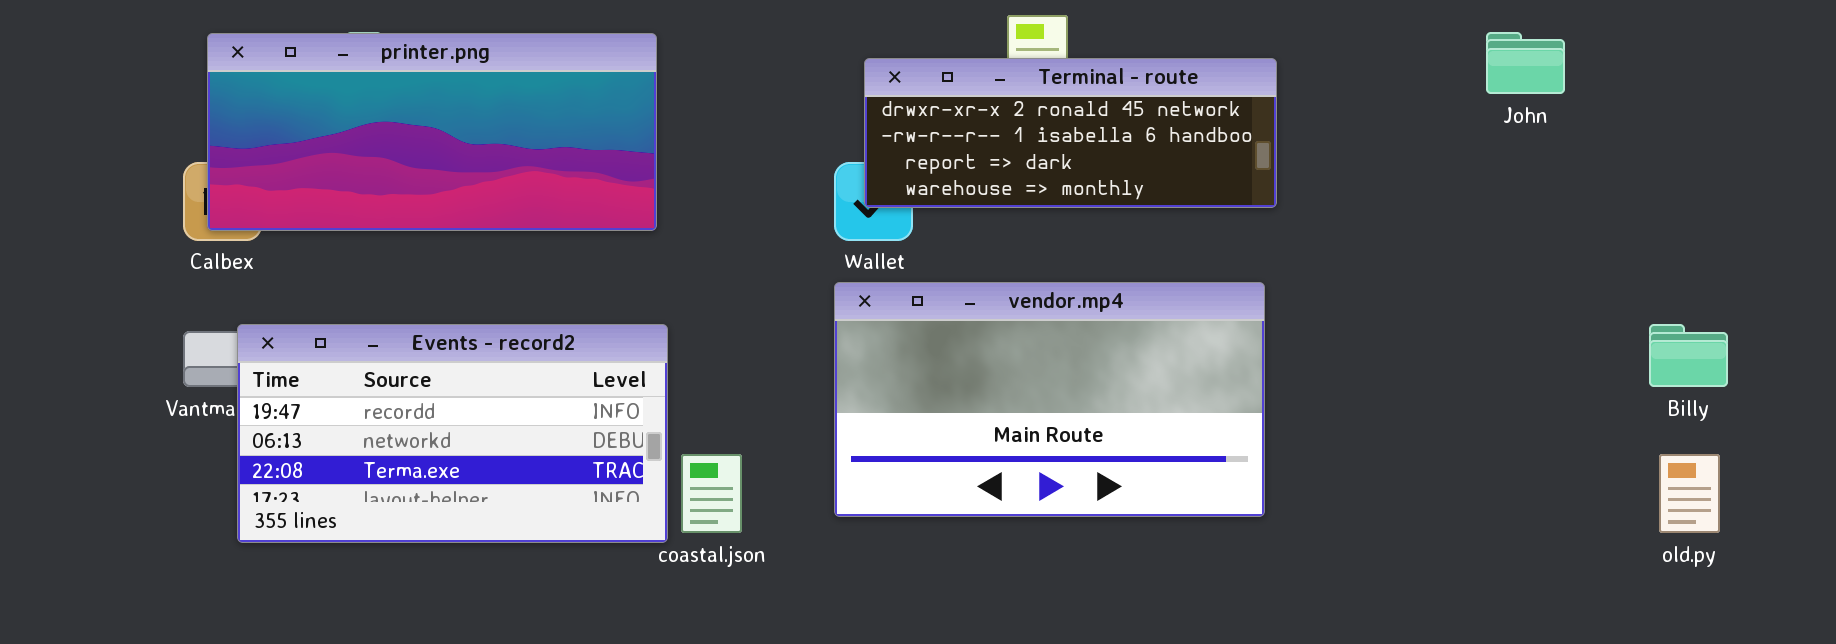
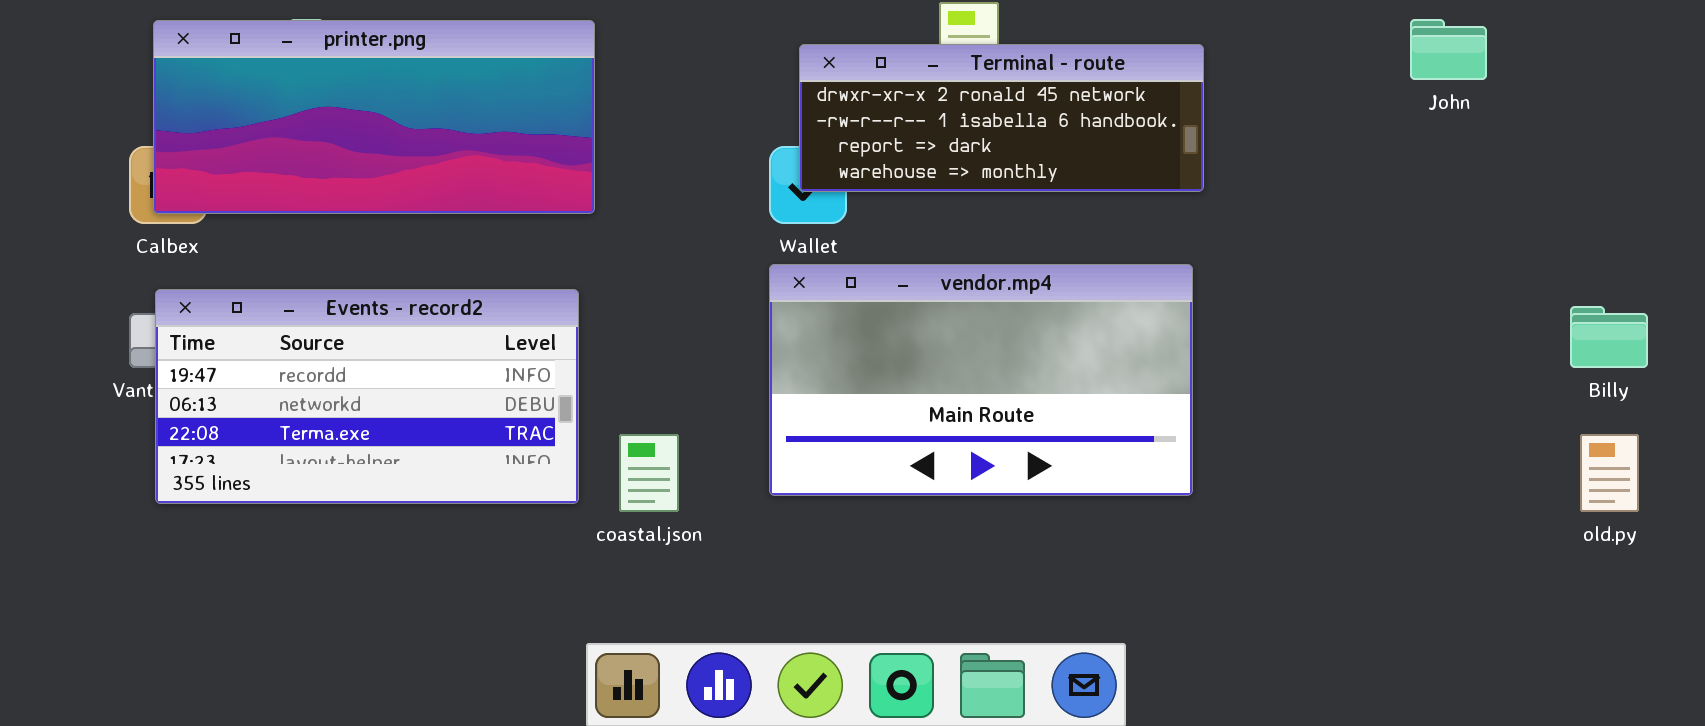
Events - record2: [237,324,668,543] -> [155,289,579,504], moved

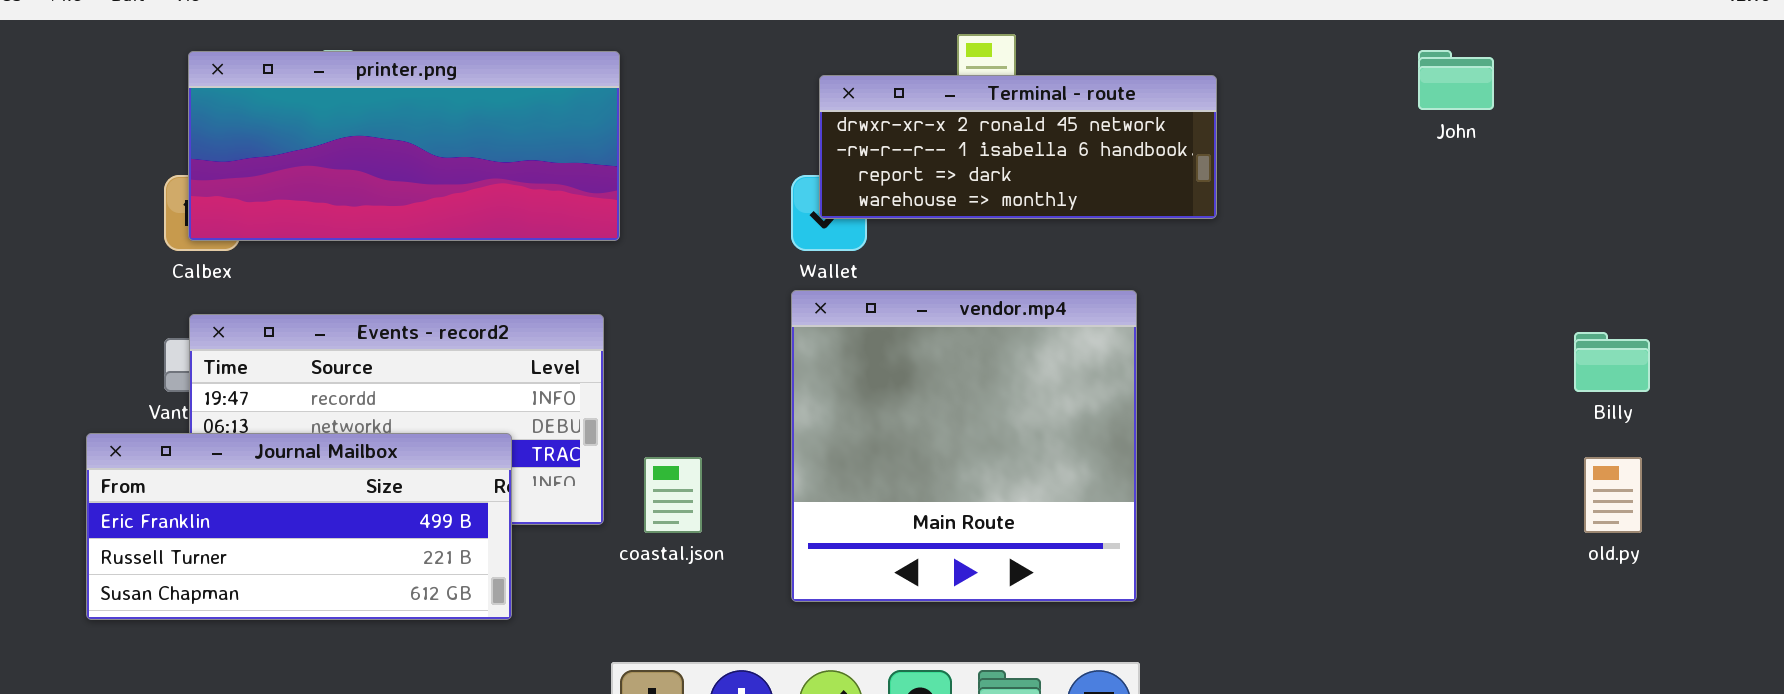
vendor.mp4: [769,264,1193,496] -> [791,290,1137,602], resized
Journal Mailbox: none -> [86,433,512,620], opened

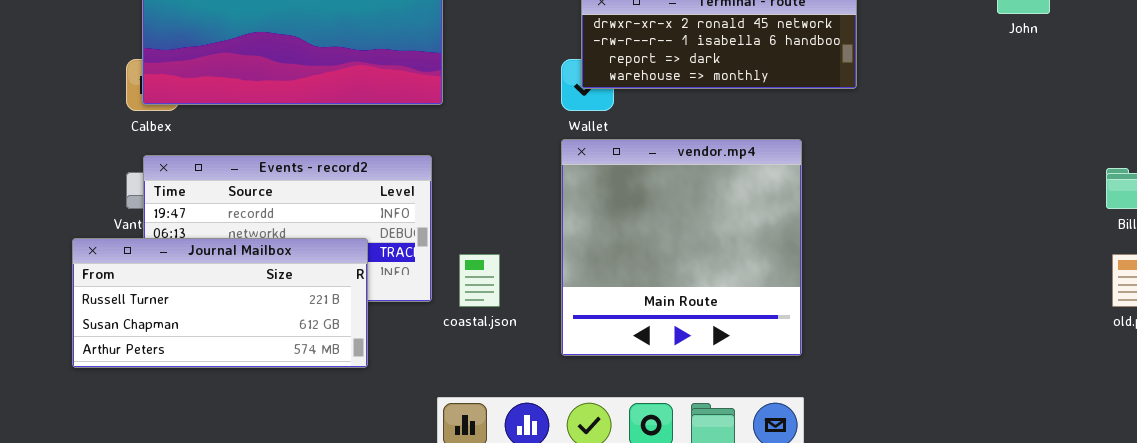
Journal Mailbox: [86,433,512,620] -> [72,238,368,368], scrolled down 1 row

